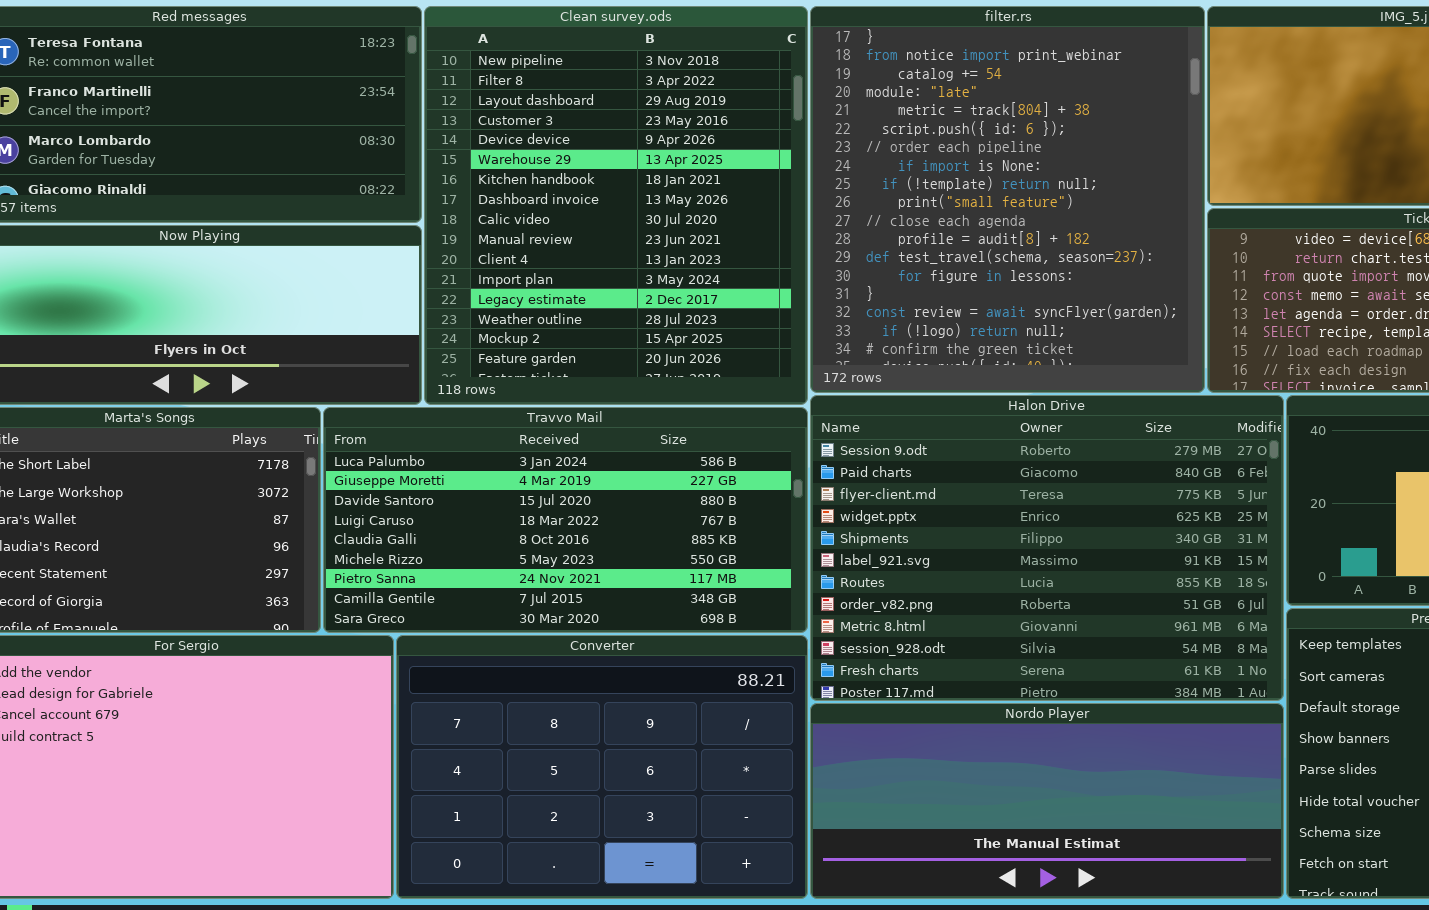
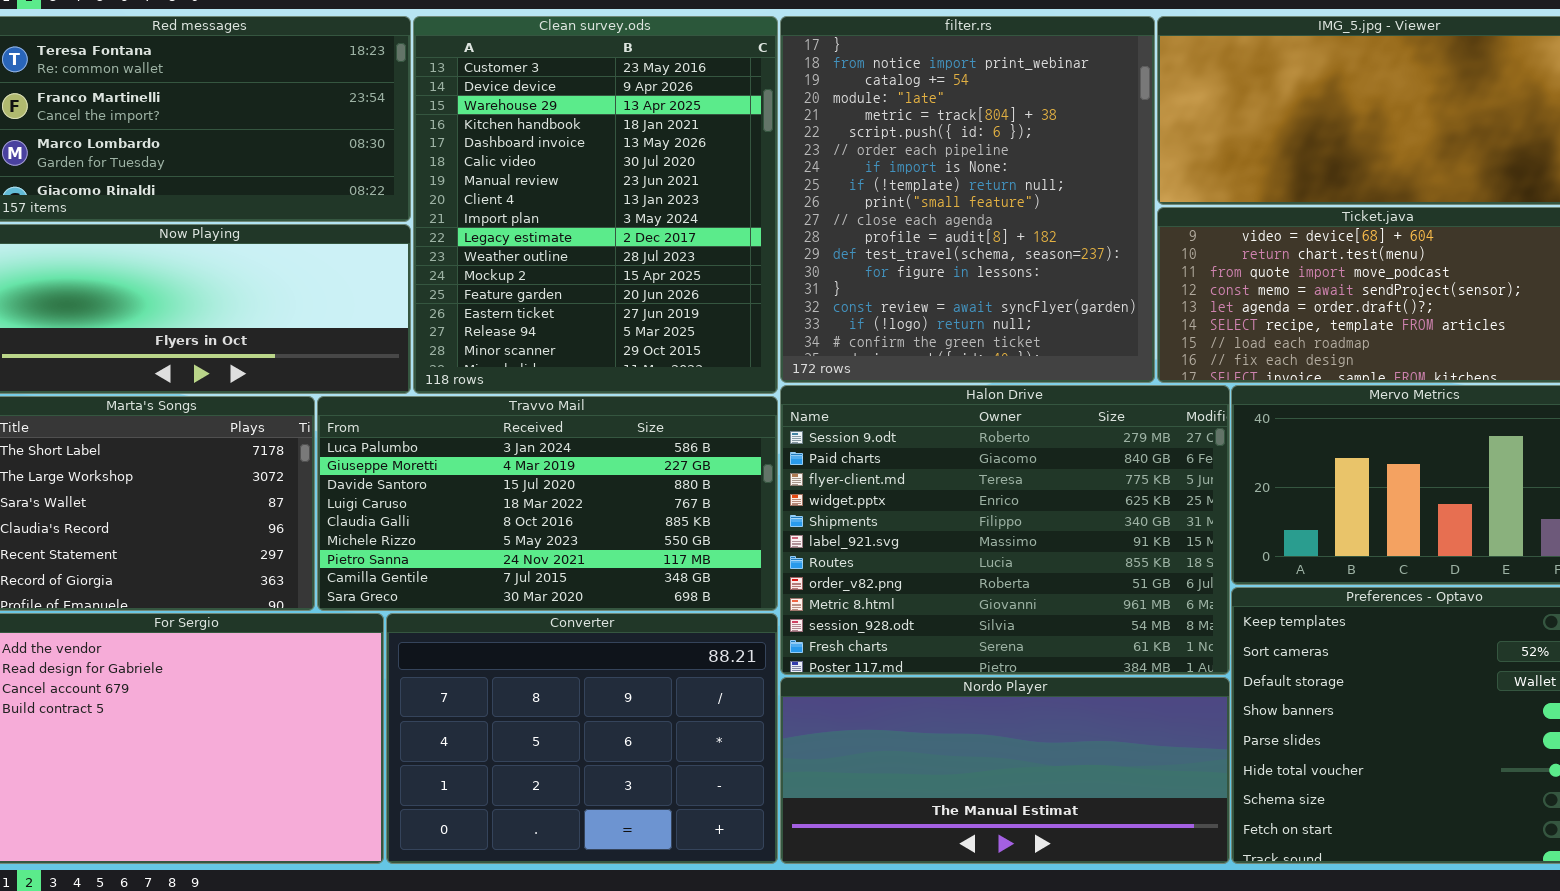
Clean survey.ods: [424,6,808,405] -> [413,16,778,394], scrolled down 3 rows

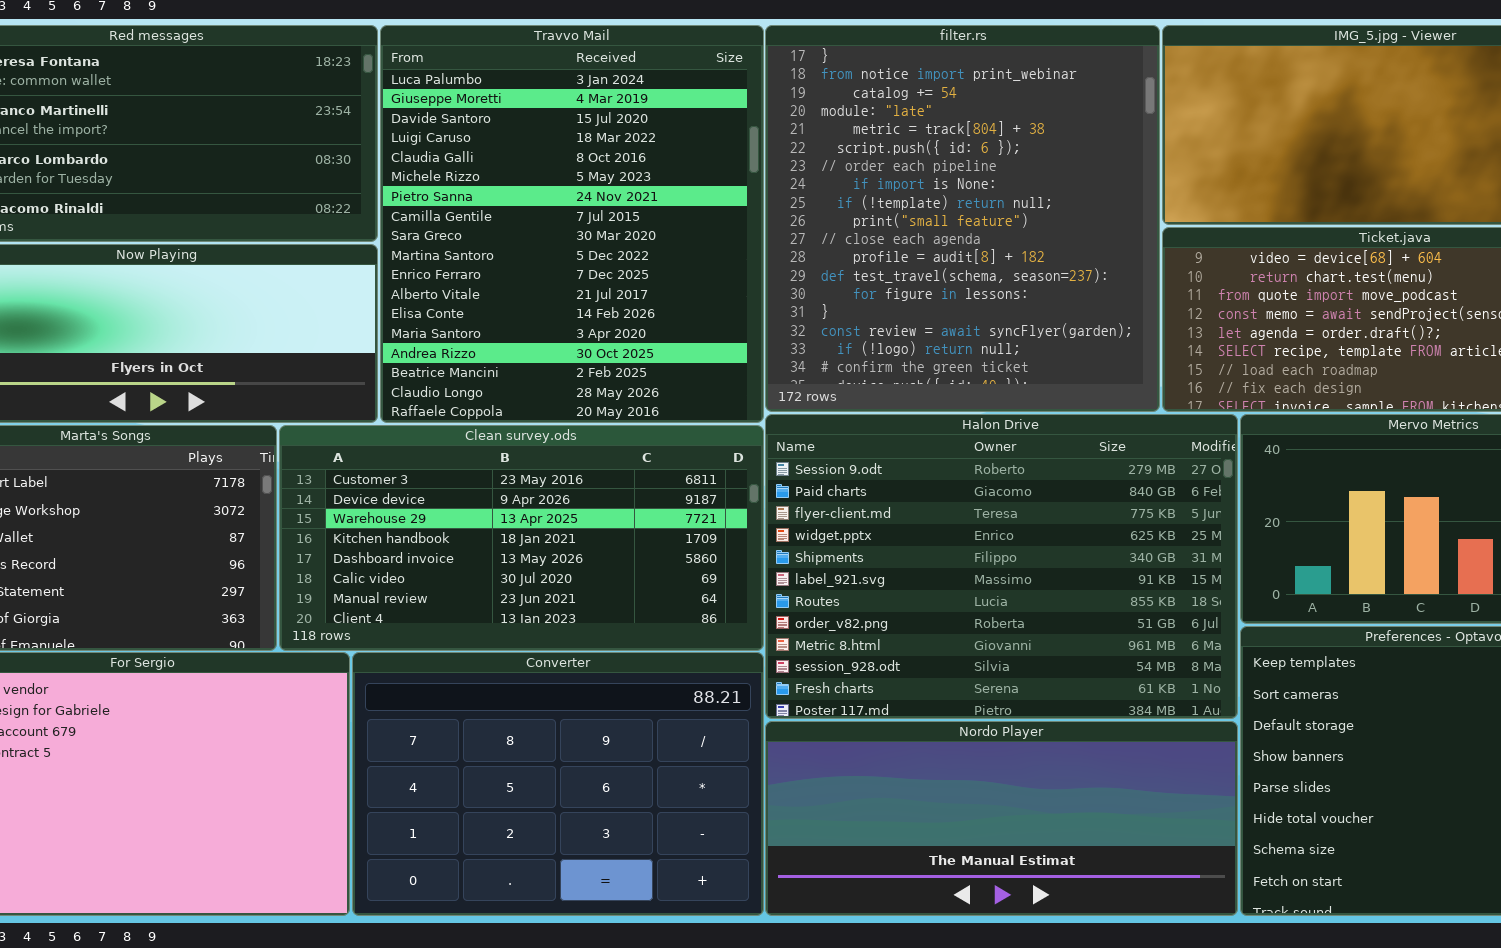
Clean survey.ods: [413,16,778,394] -> [279,425,764,651], moved, resized
Travvo Mail: [317,396,778,611] -> [380,25,764,423], moved, resized

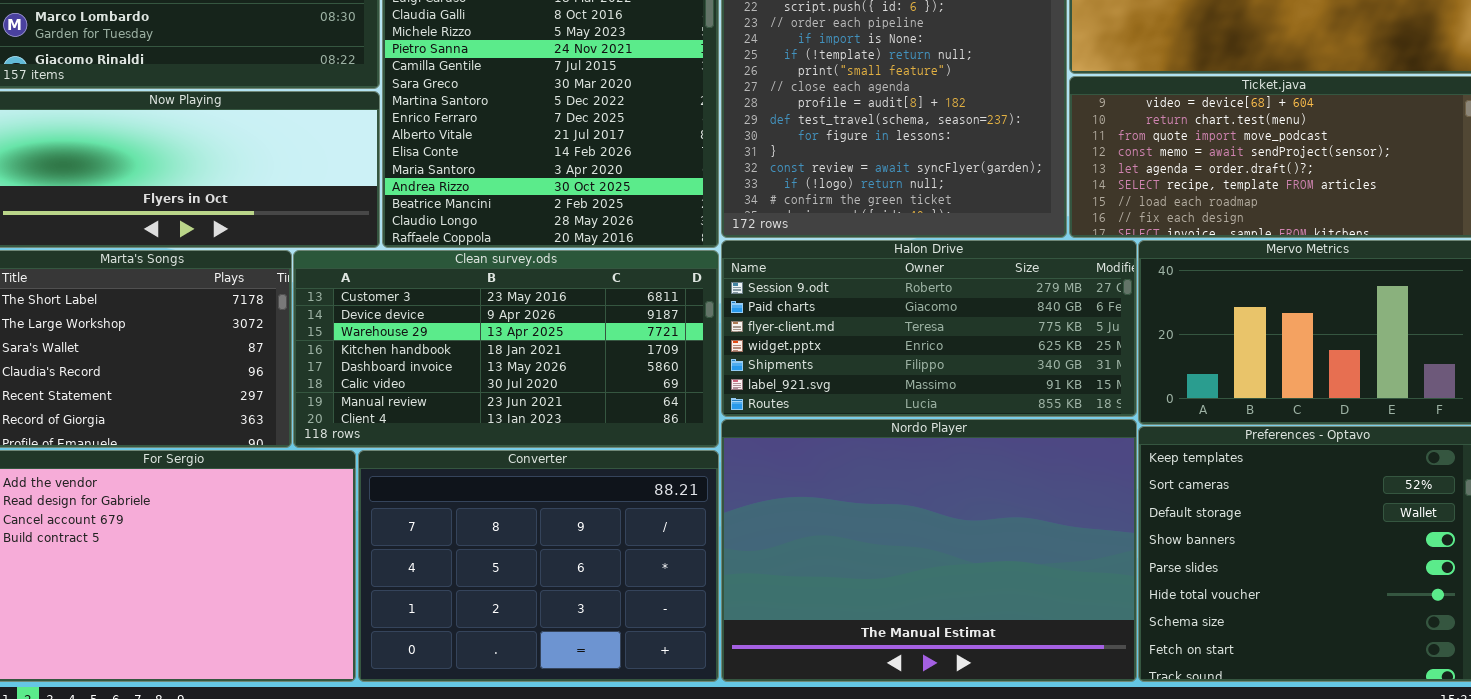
Halon Drive: [765,414,1238,719] -> [721,240,1137,417], resized
Nordo Player: [765,721,1238,916] -> [721,419,1137,682], resized

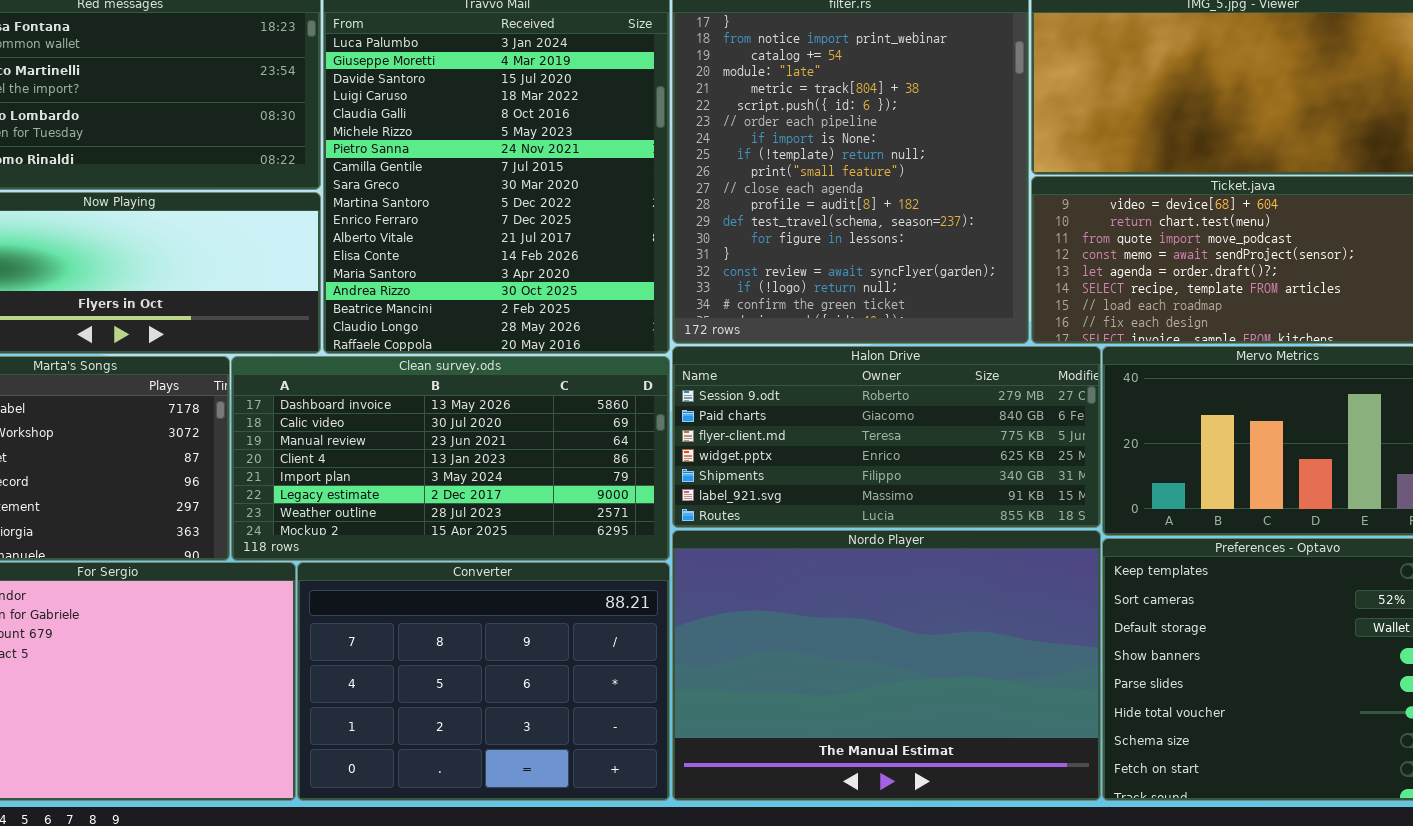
Clean survey.ods: [293,250,719,448] -> [231,356,670,561], scrolled down 4 rows

